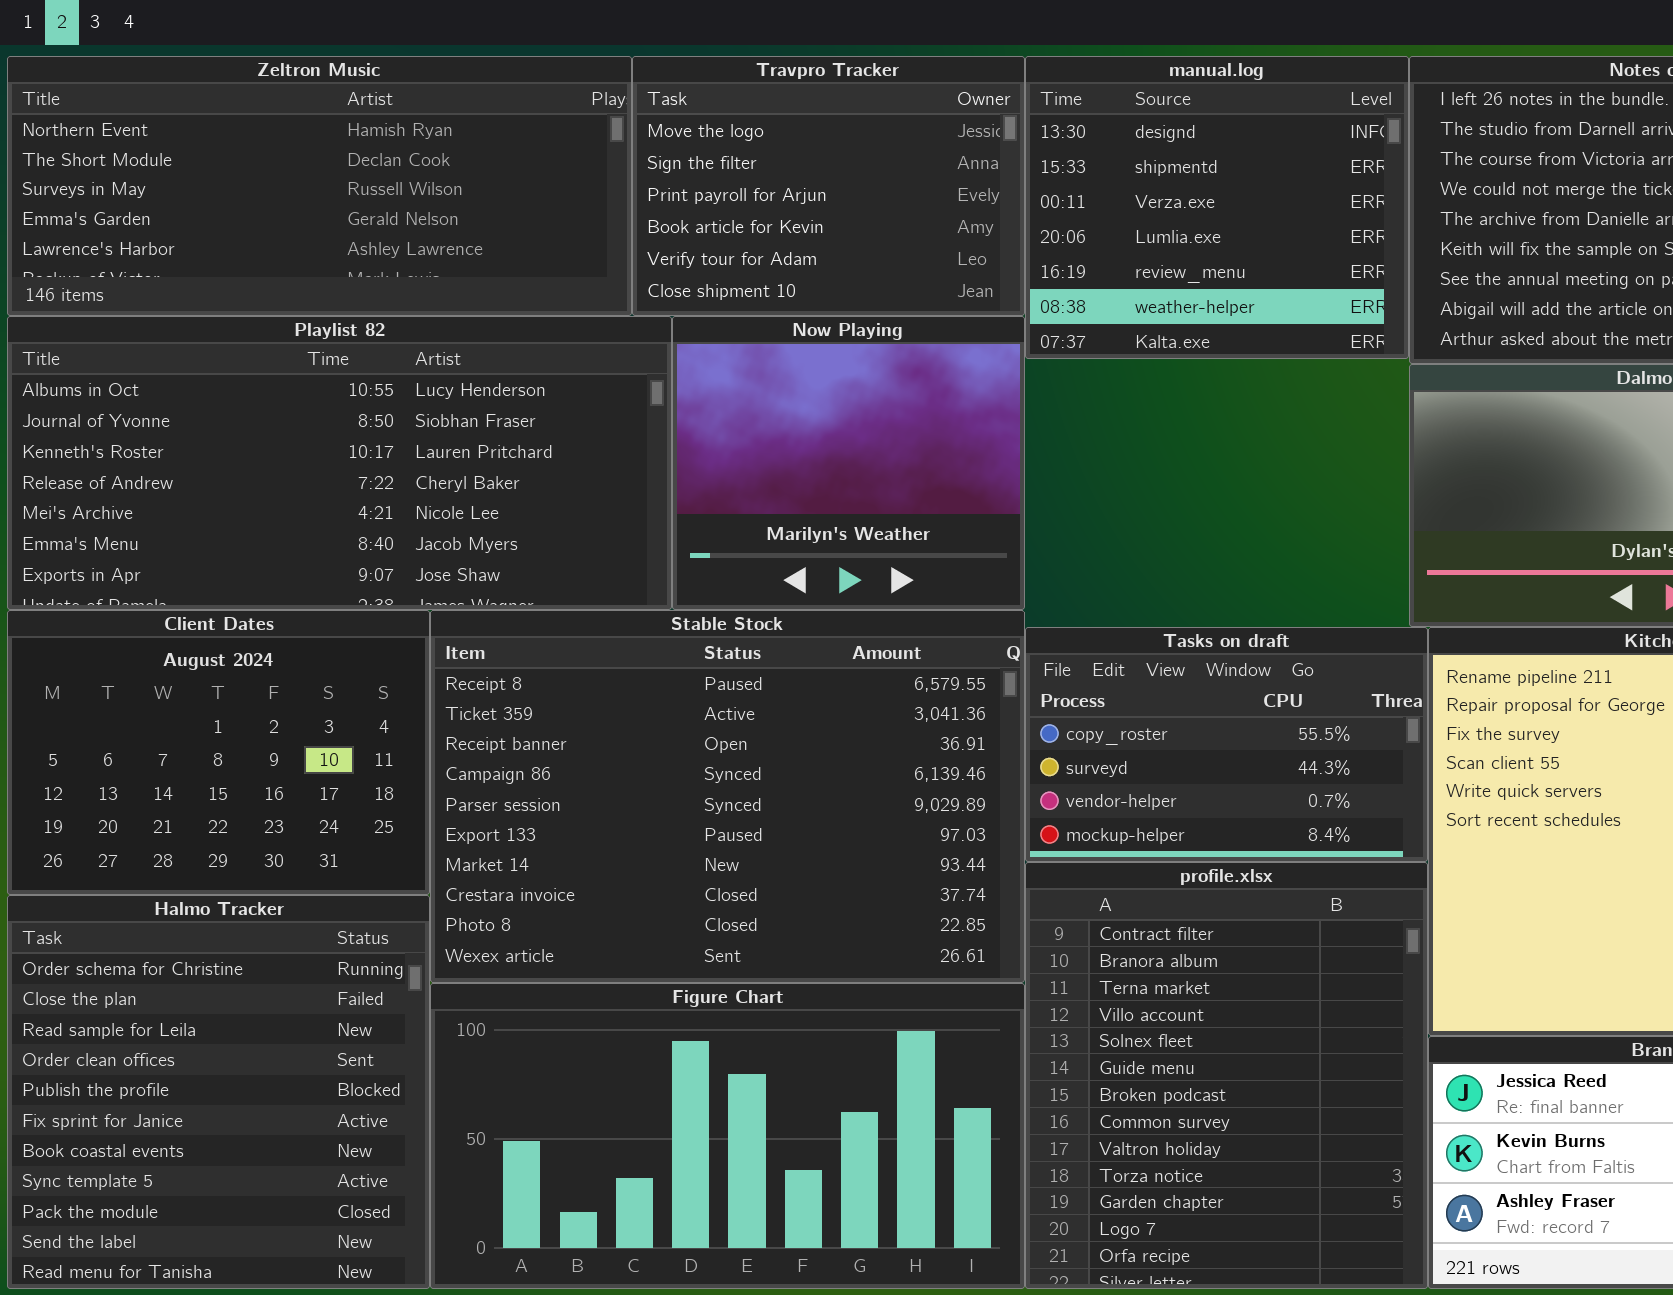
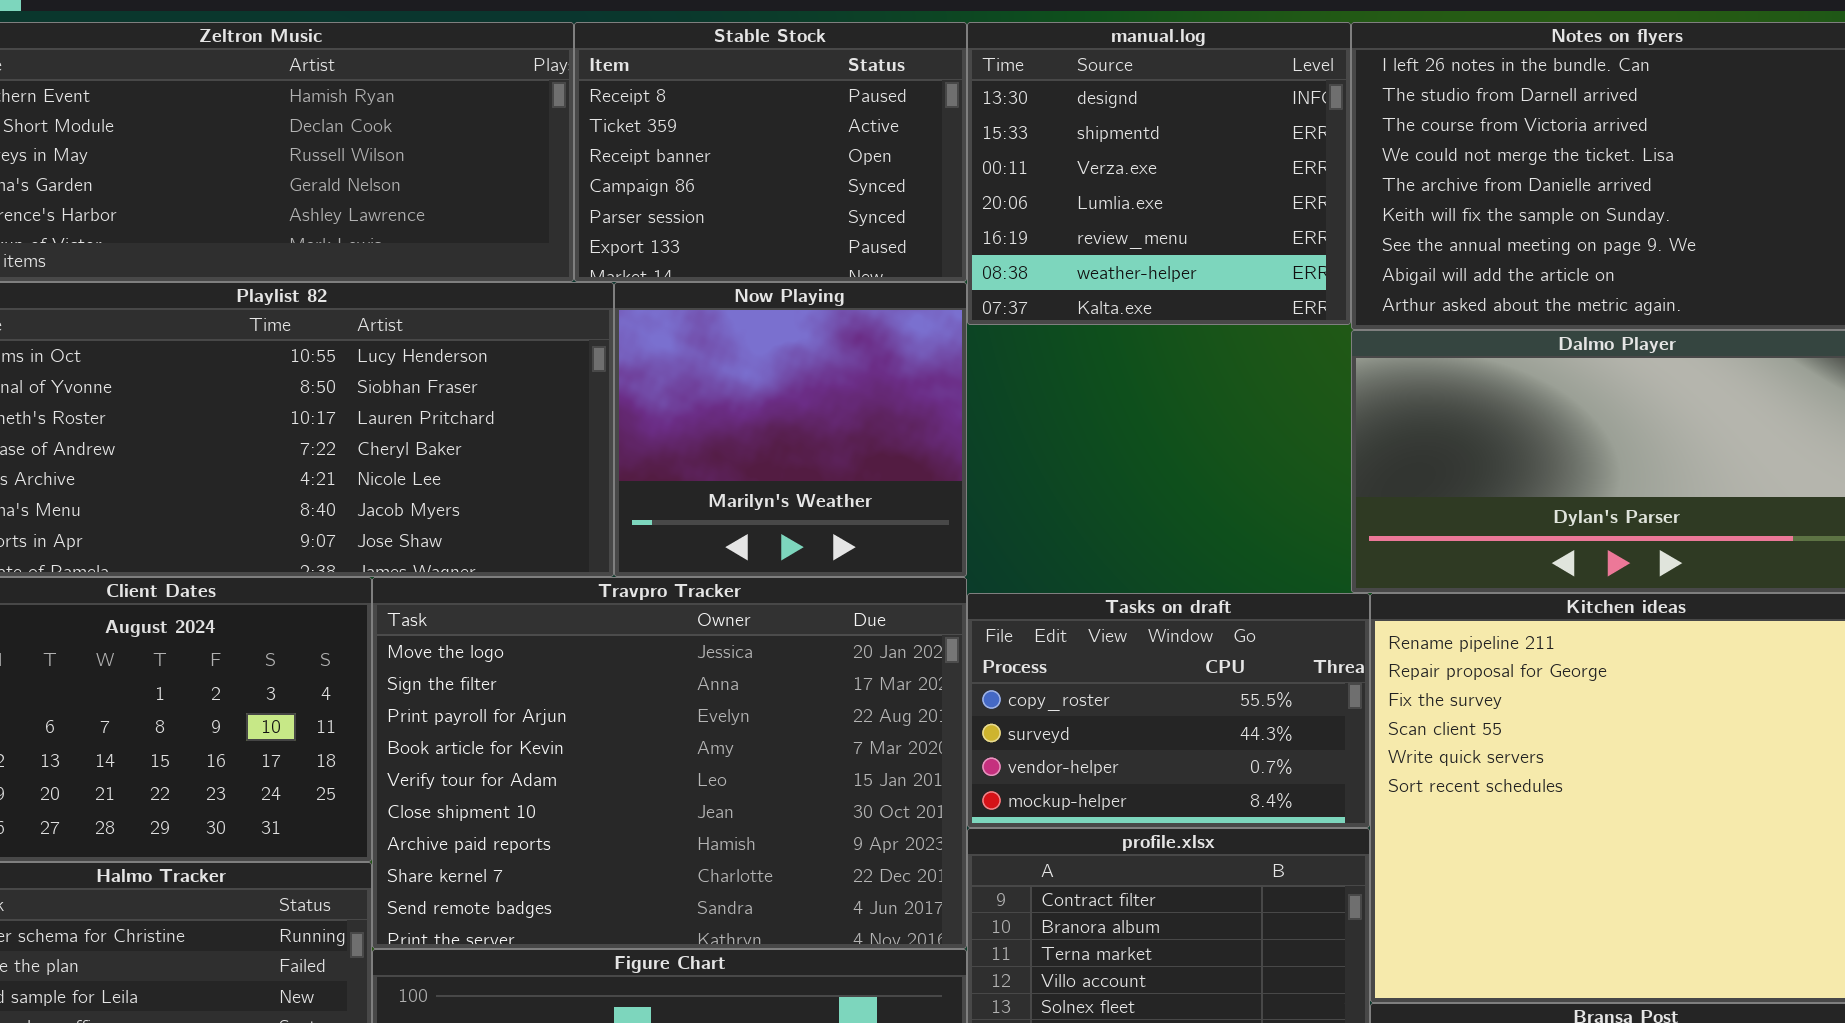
Travpro Tracker: [632,56,1025,316] -> [372,577,967,949], moved, resized
Stable Stock: [430,610,1025,983] -> [574,22,967,282], moved, resized

